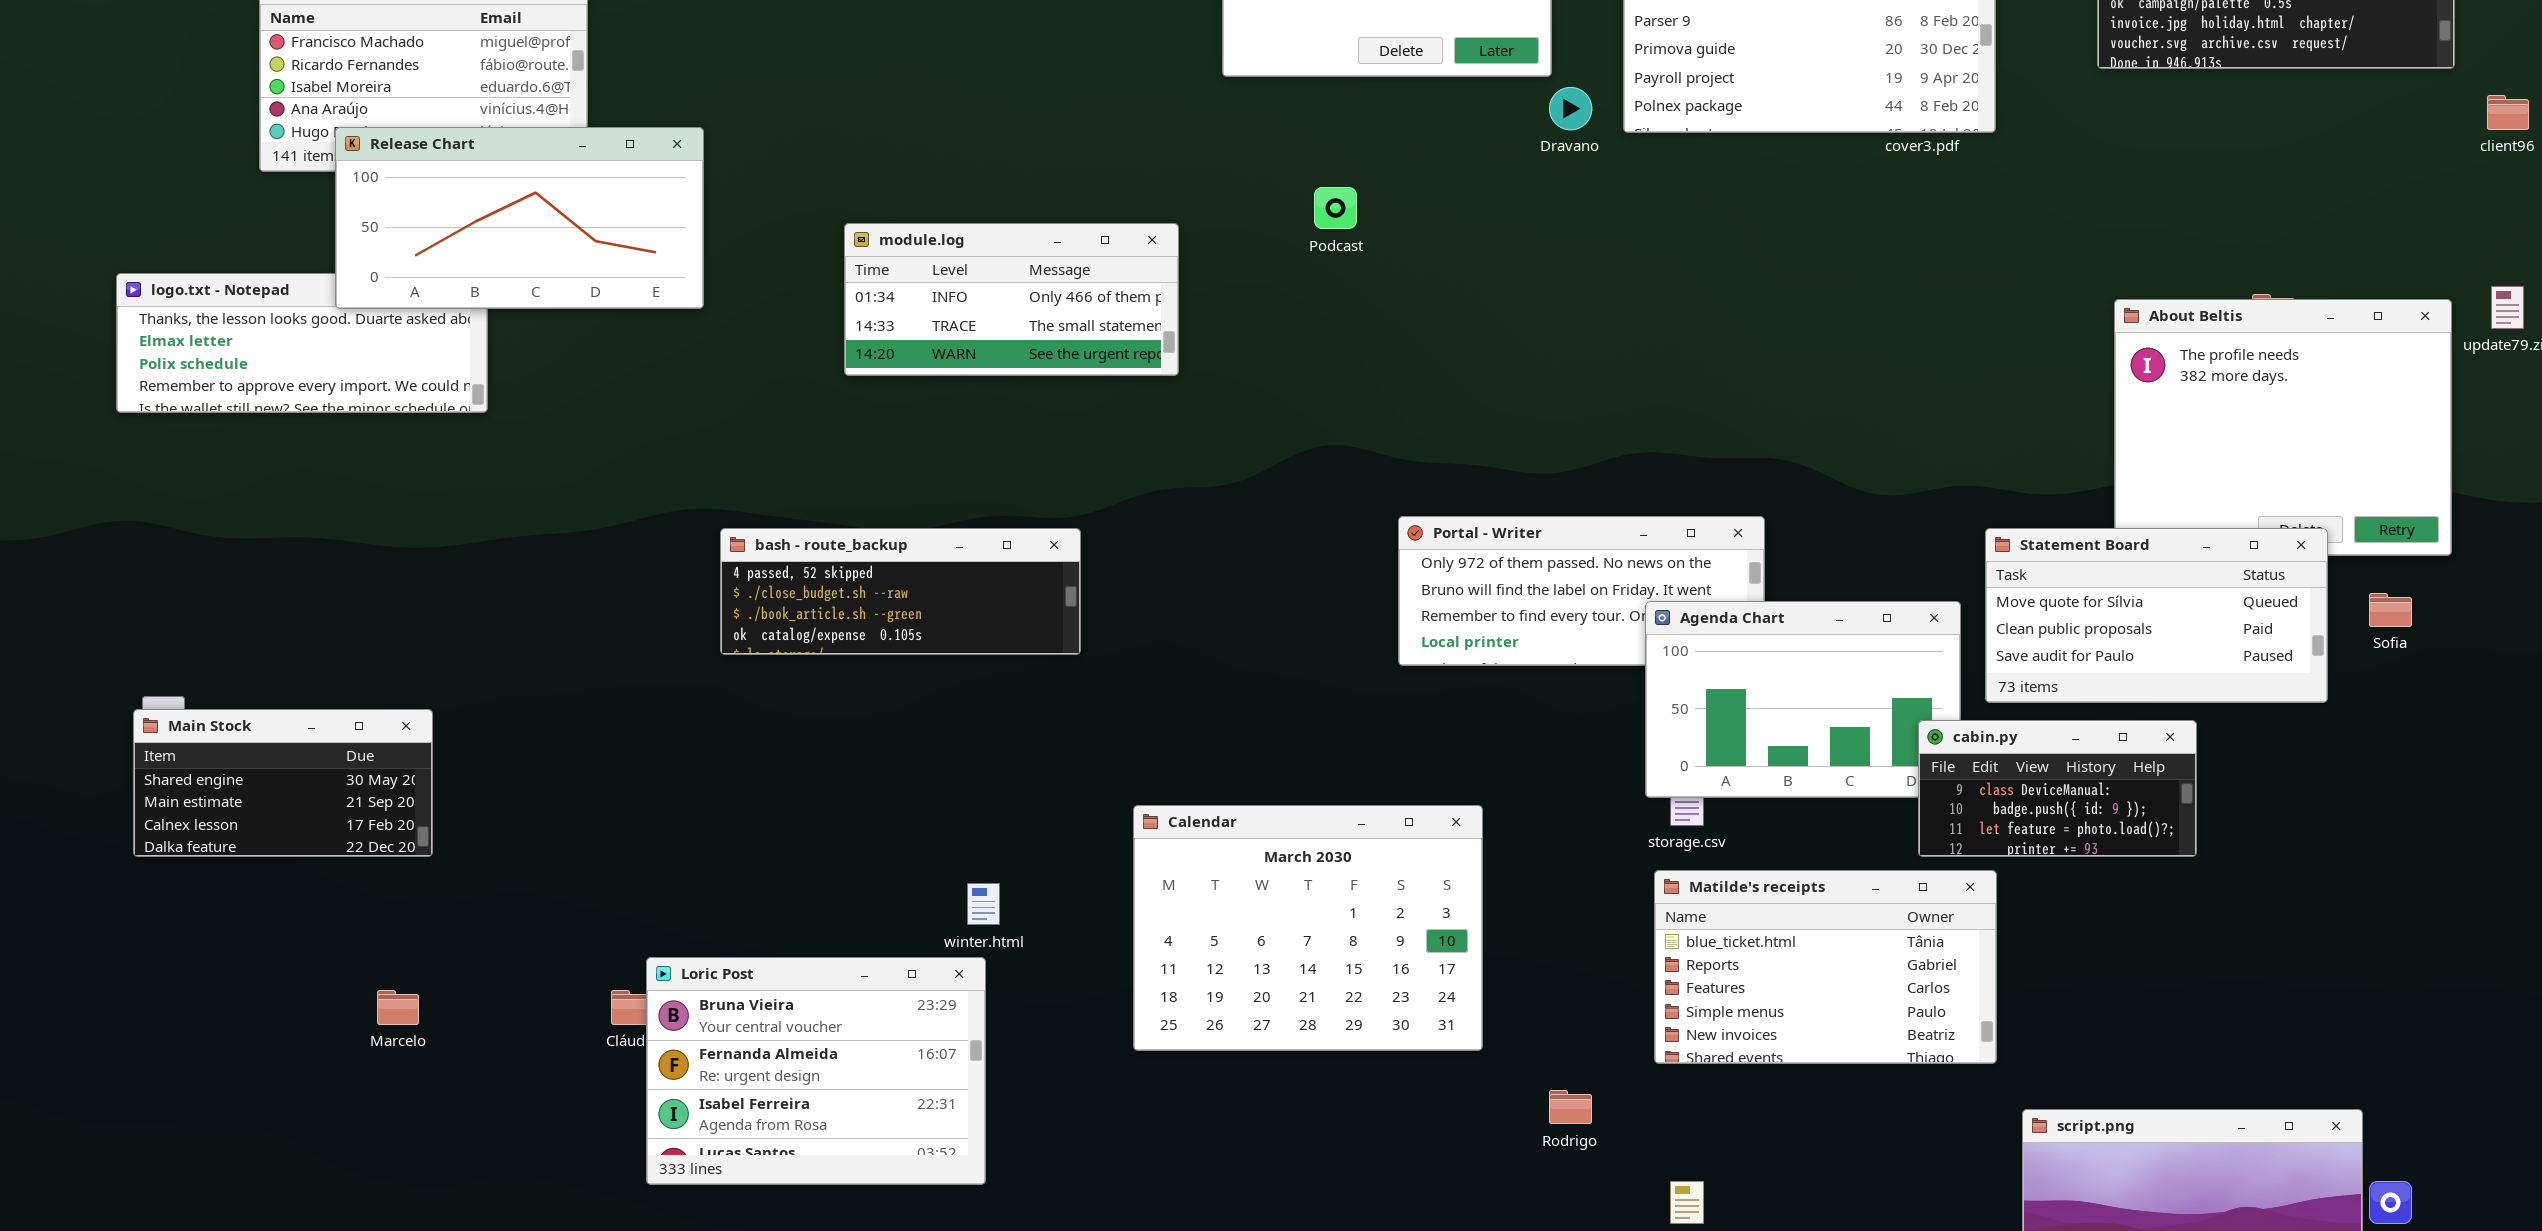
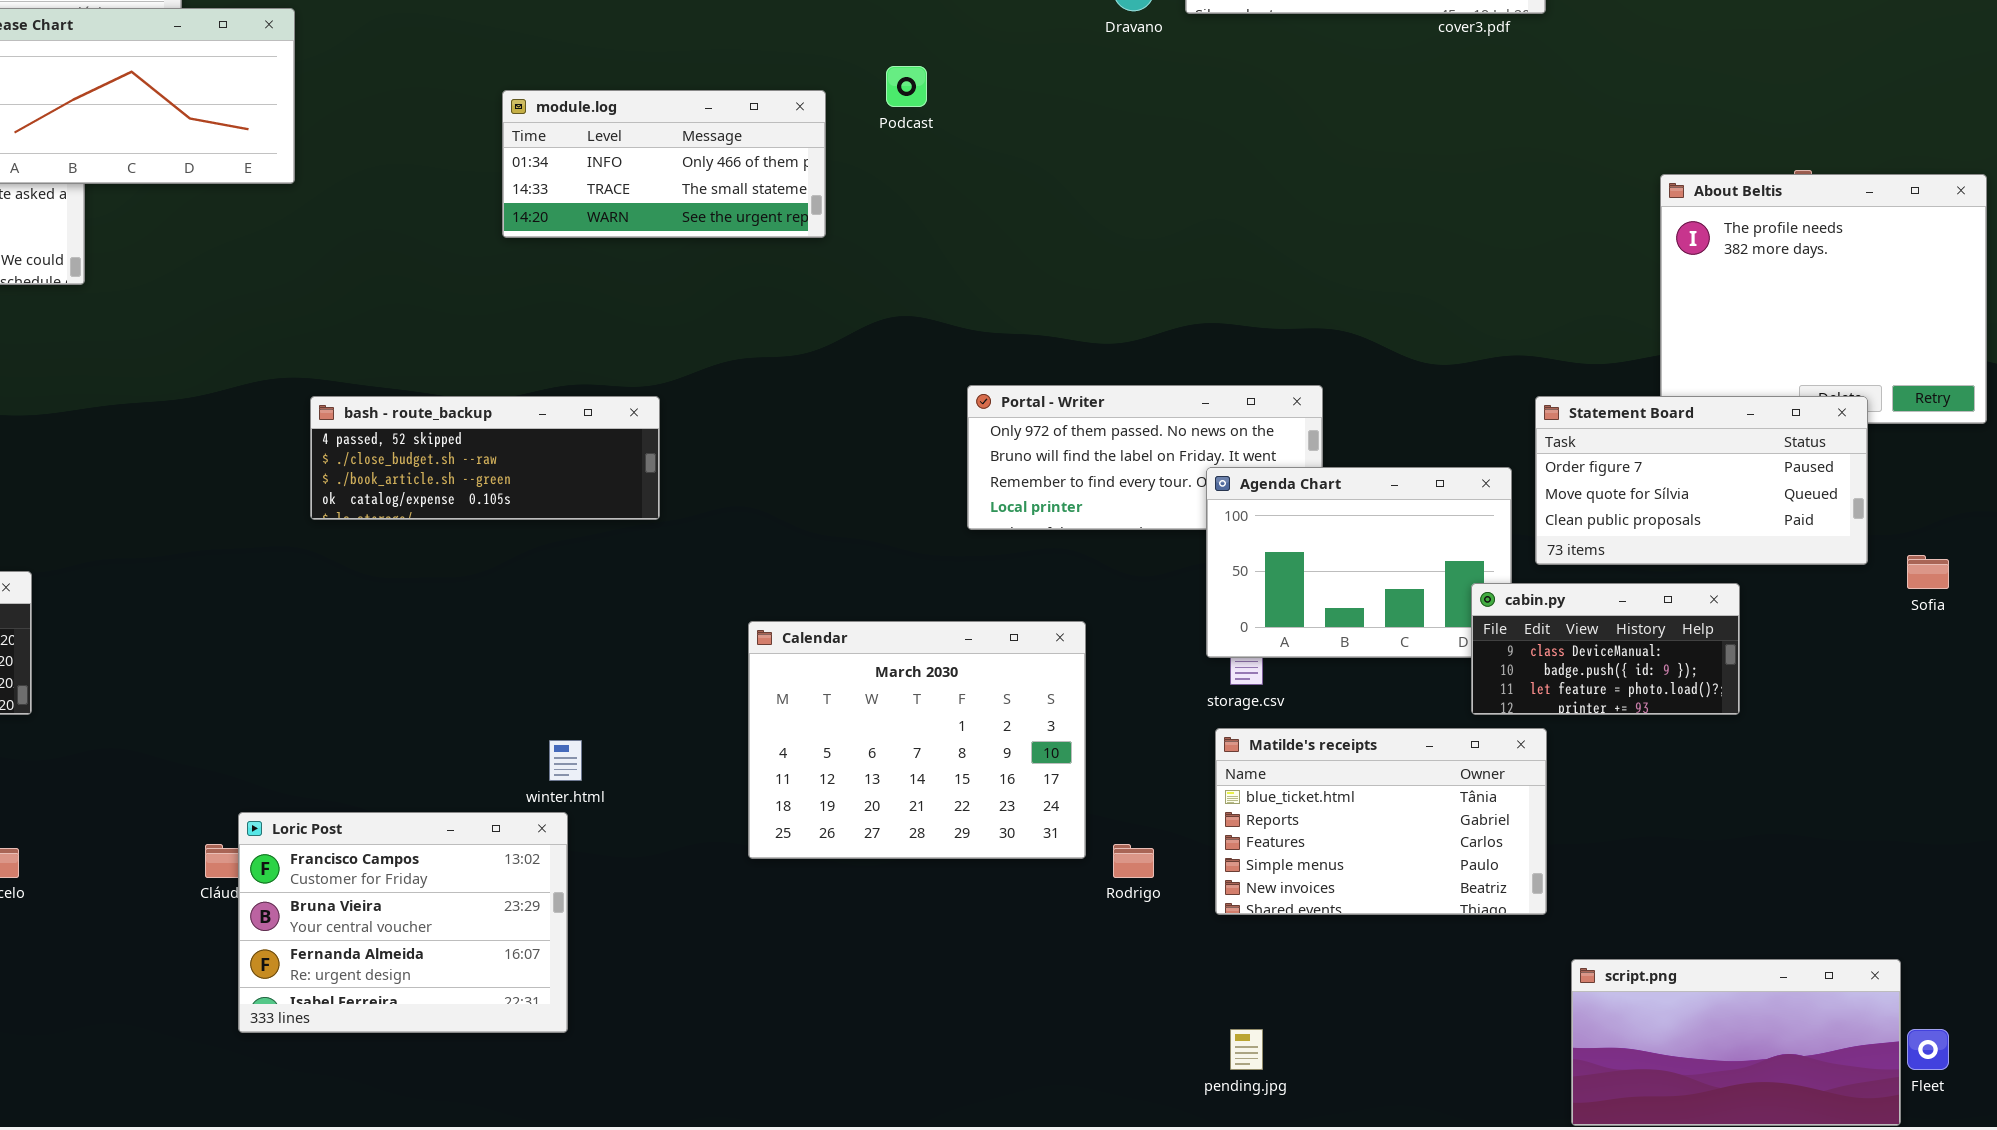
module.log: [844,223,1179,376] -> [502,90,826,238], moved
Statement Board: [1985,528,2328,703] -> [1535,396,1868,565], scrolled up 1 row
Sofia: [2369,593,2412,627] -> [1907,555,1949,589], moved
Calendar: [1133,805,1483,1051] -> [748,621,1086,859], moved
Loric Post: [646,957,986,1185] -> [238,812,568,1033], scrolled up 1 row
Rodrigo: [1549,1090,1592,1124] -> [1113,844,1154,878], moved

